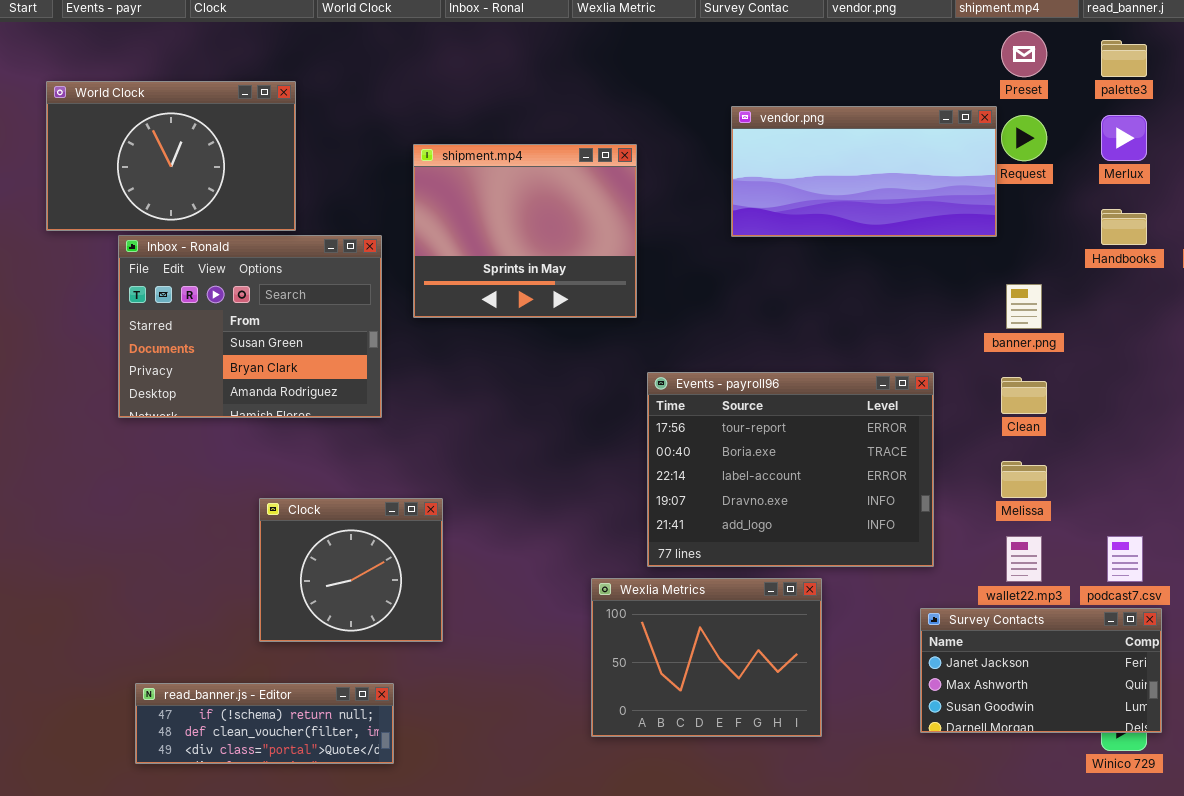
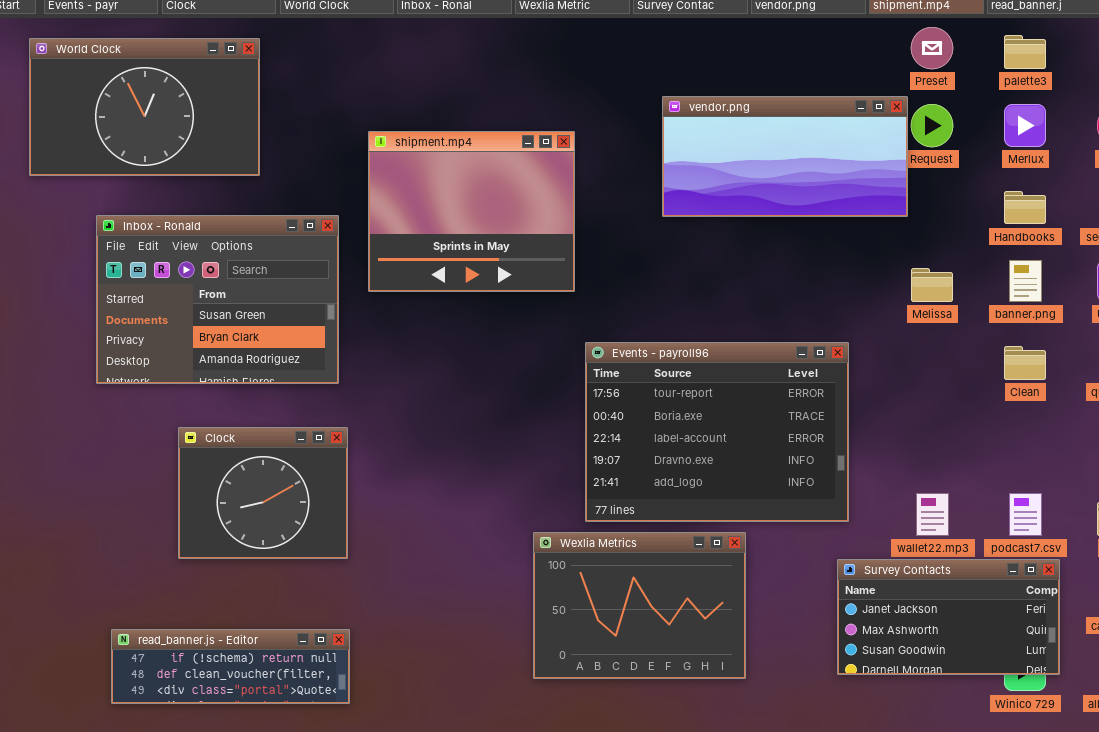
World Clock: [46,81,296,231] -> [29,38,260,176], moved
banner.png: [1006,284,1042,329] -> [1009,260,1042,302], moved
Clean: [1001,377,1047,414] -> [1004,346,1046,380], moved
Melissa: [1001,461,1047,498] -> [911,268,953,302], moved
Clock: [259,498,443,642] -> [178,427,348,559], moved

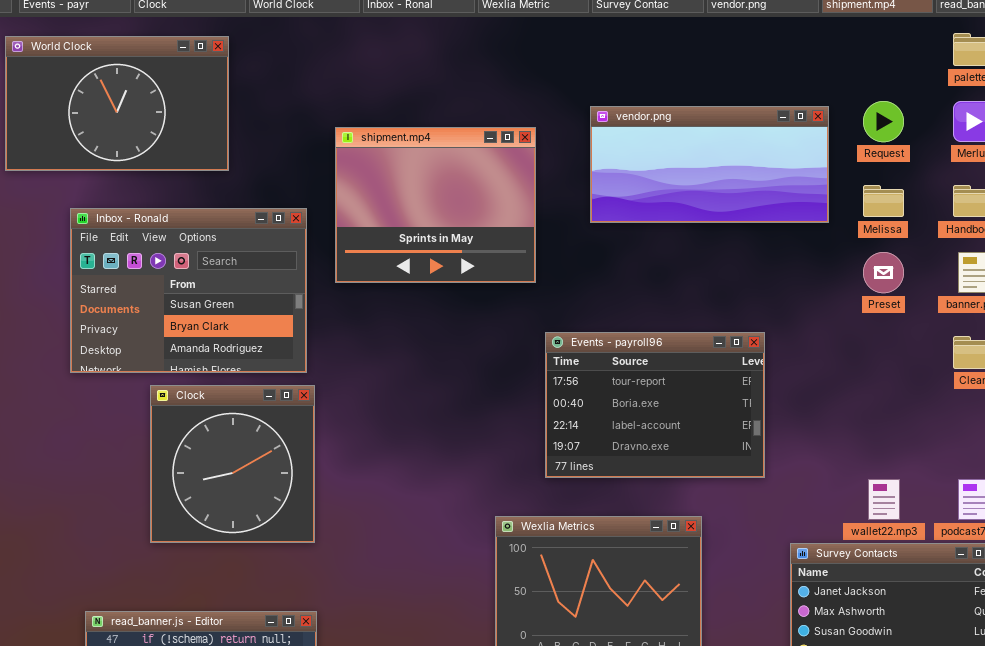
Preset: [911,27,953,69] -> [863,252,904,293], moved
vendor.png: [662,96,908,217] -> [590,106,829,223], moved
Melissa: [911,268,953,302] -> [863,185,904,217], moved
Events - payroll96: [585,342,849,522] -> [545,332,765,478], resized
Clock: [178,427,348,559] -> [150,385,315,543], resized

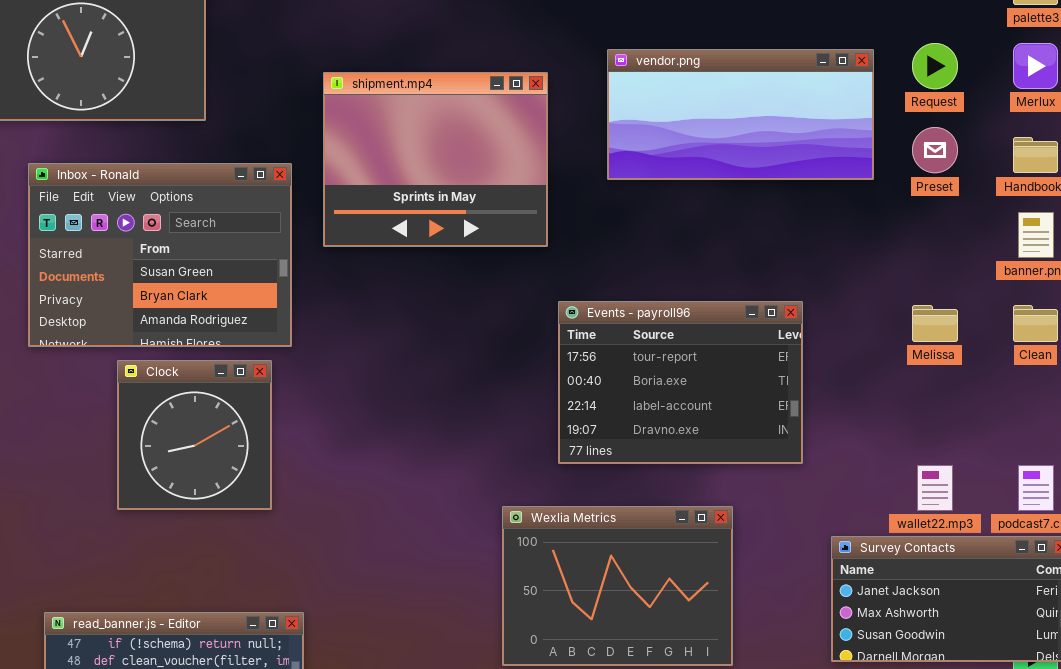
Melissa: [863,185,904,217] -> [912,305,958,342], moved
Preset: [863,252,904,293] -> [912,127,958,173], moved
Clock: [150,385,315,543] -> [117,360,272,510], resized

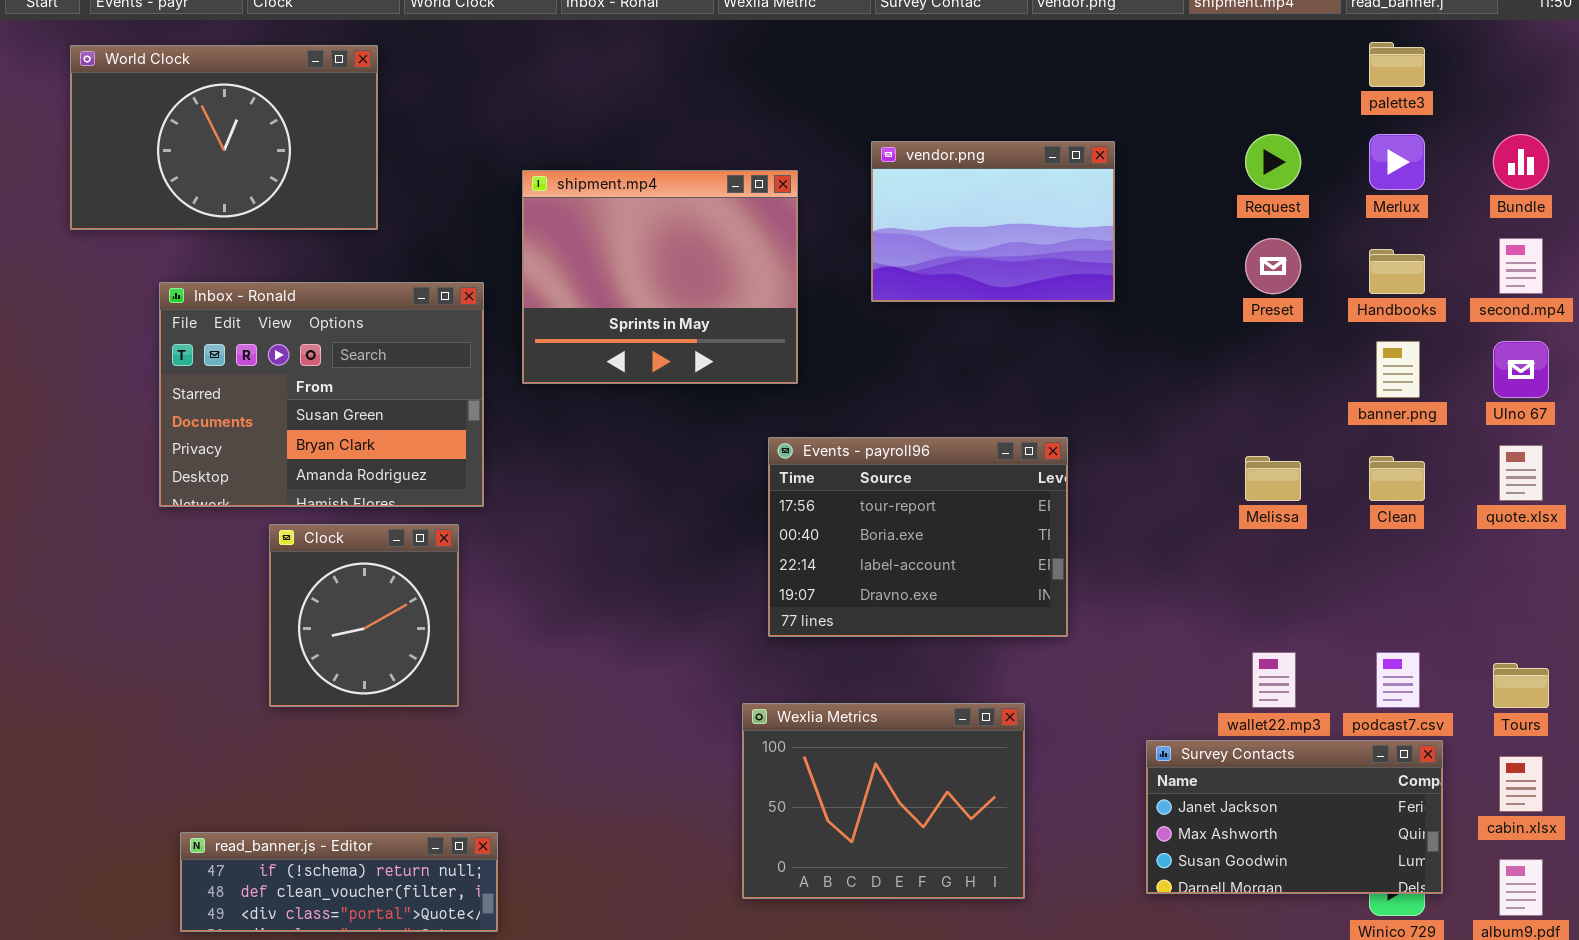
vendor.png: [607,49,874,180] -> [871,141,1115,302], resized
Events - payroll96: [558,301,803,464] -> [768,437,1068,637], moved

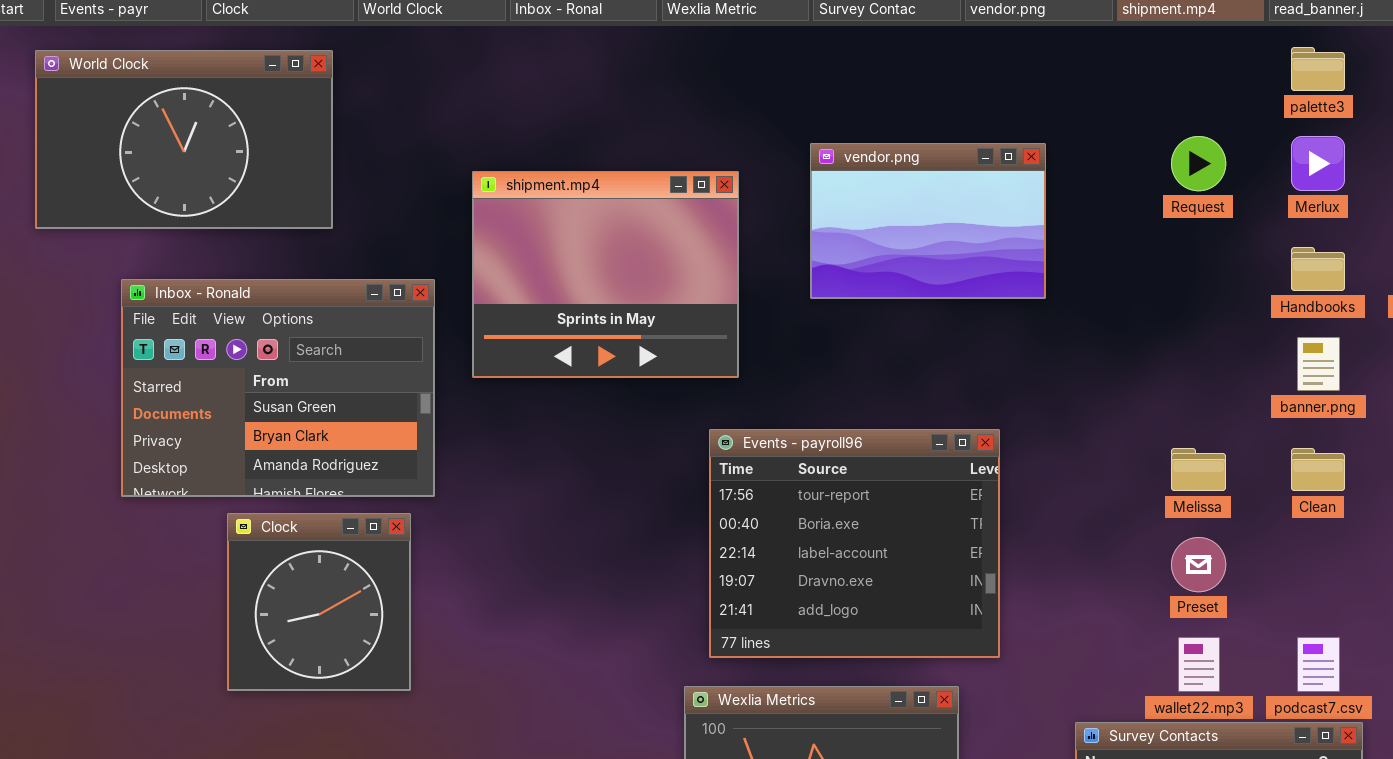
Preset: [1245,238,1301,294] -> [1171,537,1226,592], moved
Events - payroll96: [768,437,1068,637] -> [709,429,1000,658], resized

